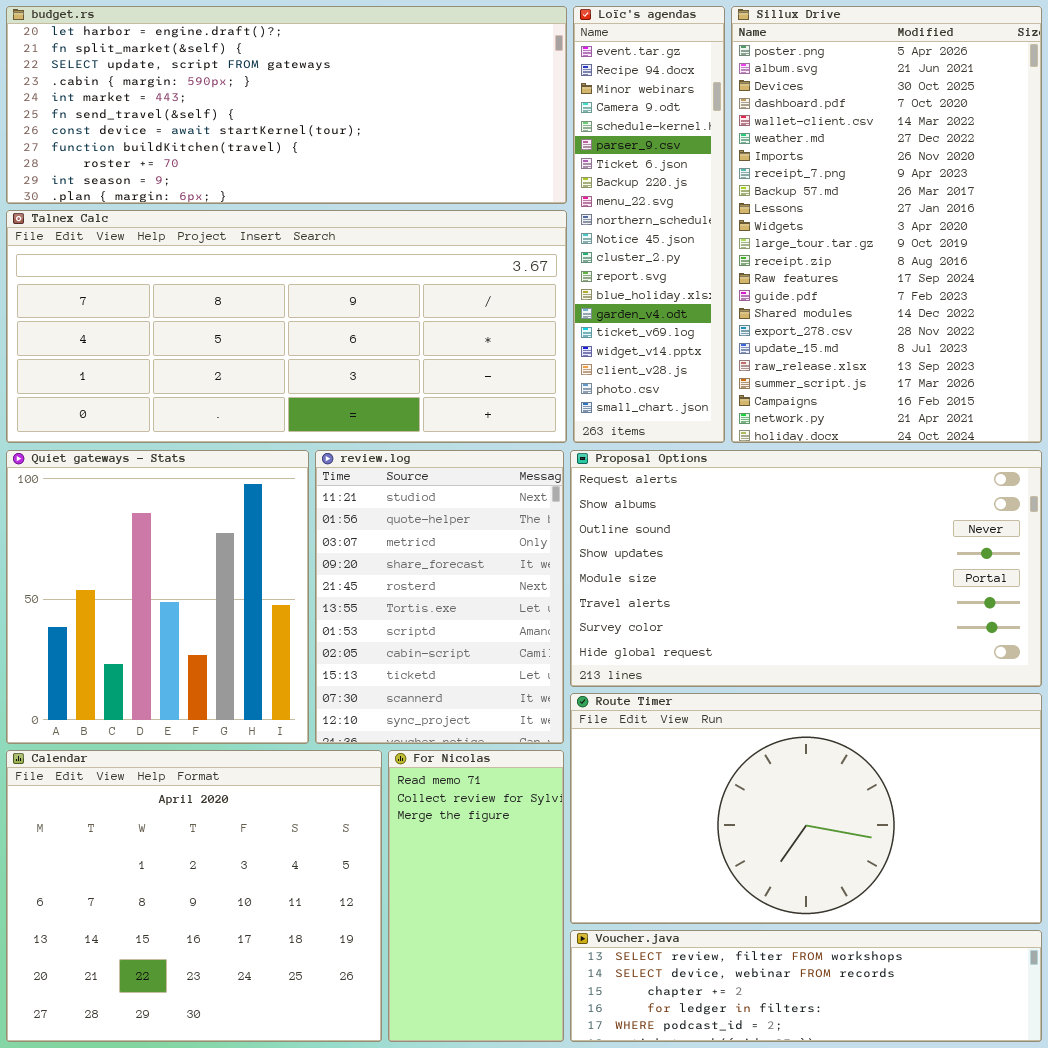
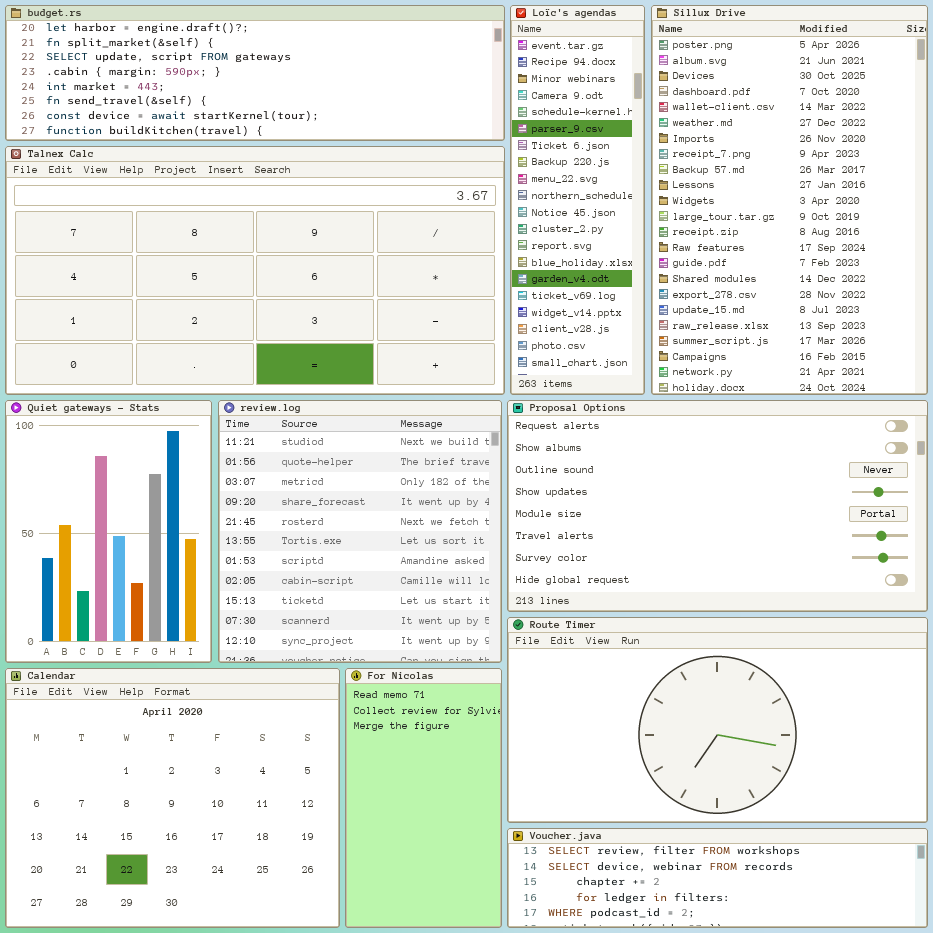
budget.rs: [6,6,567,204] -> [5,5,505,141], resized
Talnex Calc: [6,210,567,443] -> [5,146,505,395], resized
Quiet gateways - Stats: [6,450,309,744] -> [5,400,212,663], resized
review.log: [315,450,564,744] -> [218,400,502,663], resized

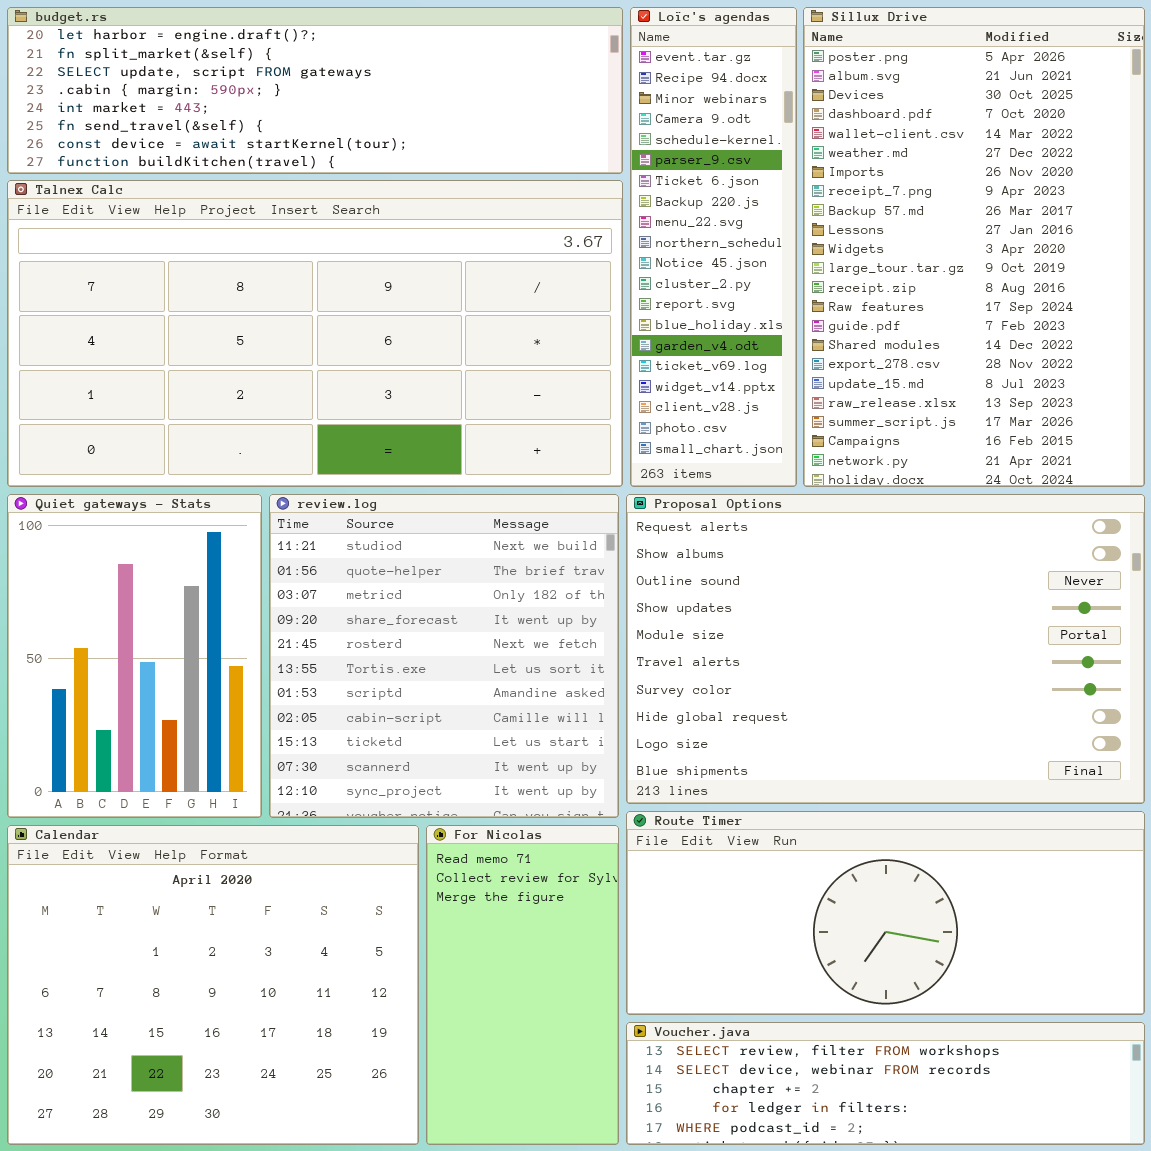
Proposal Options: [507,400,928,612] -> [626,494,1145,804], resized
Route Timer: [507,617,928,823] -> [626,811,1145,1015], resized

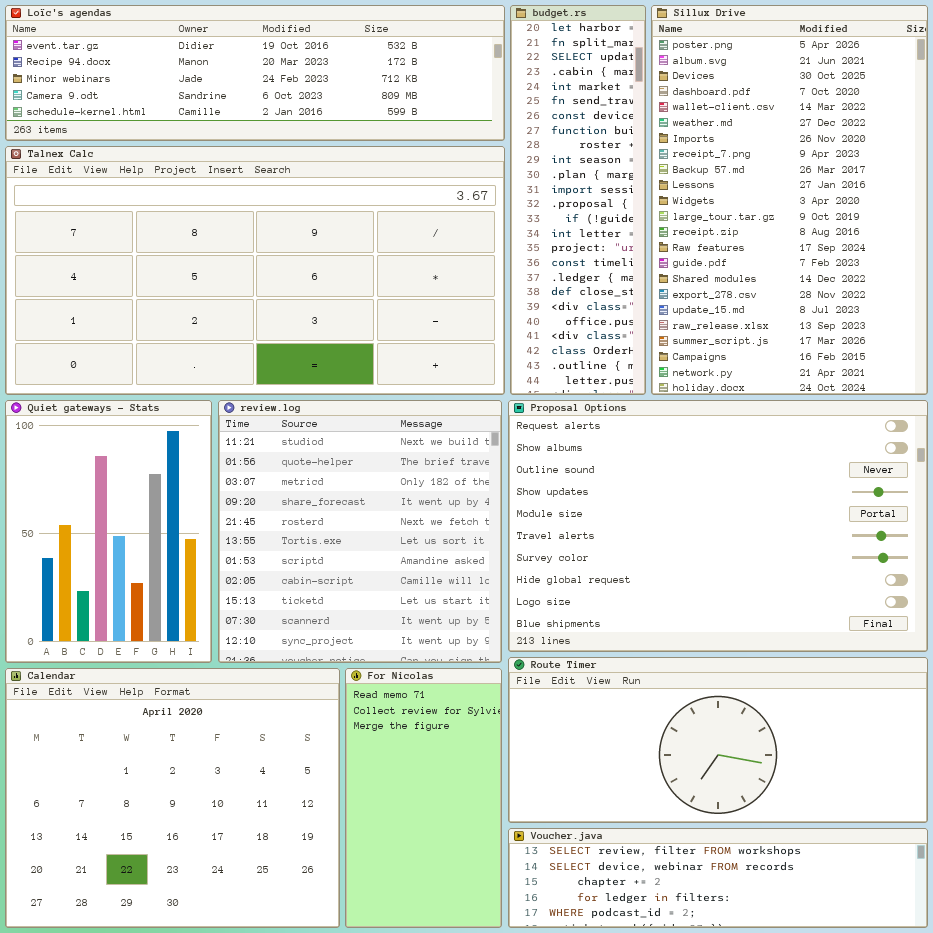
budget.rs: [7,7,623,174] -> [510,5,646,395], moved, resized
Loïc's agendas: [630,7,797,487] -> [5,5,505,141], moved, resized

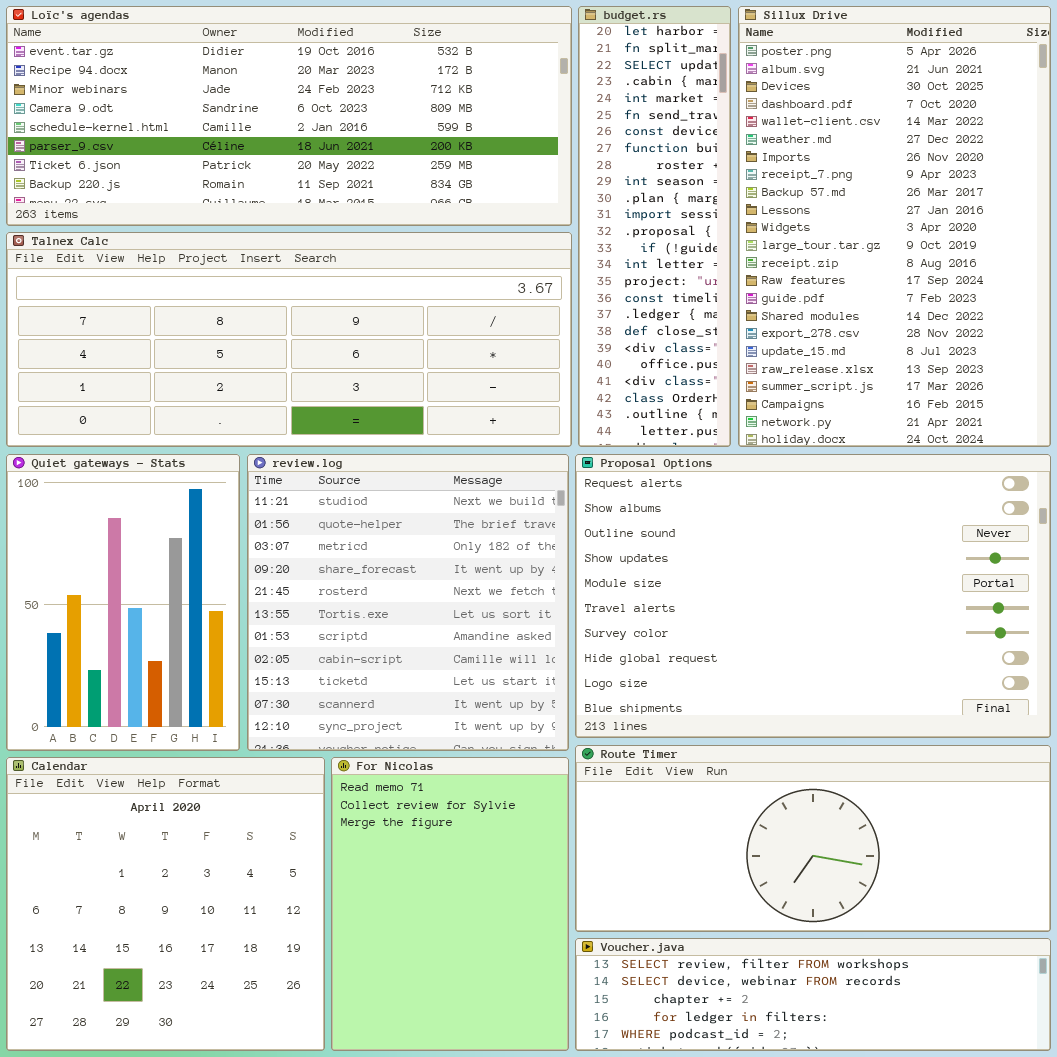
Loïc's agendas: [5,5,505,141] -> [6,6,572,226], resized
Talnex Calc: [5,146,505,395] -> [6,232,572,447], resized
Calendar: [5,668,340,928] -> [6,757,325,1051], resized
For Nicolas: [345,668,502,928] -> [331,757,569,1051], resized

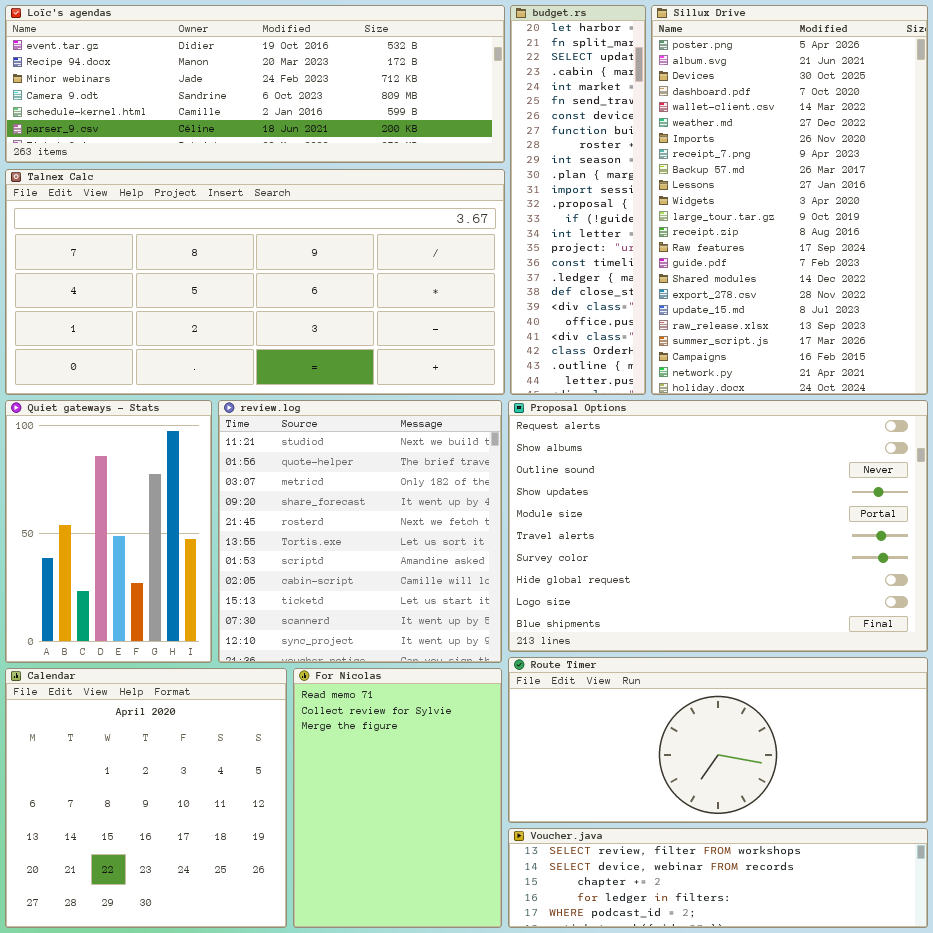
Loïc's agendas: [6,6,572,226] -> [5,5,505,163], resized
Talnex Calc: [6,232,572,447] -> [5,169,505,395], resized

